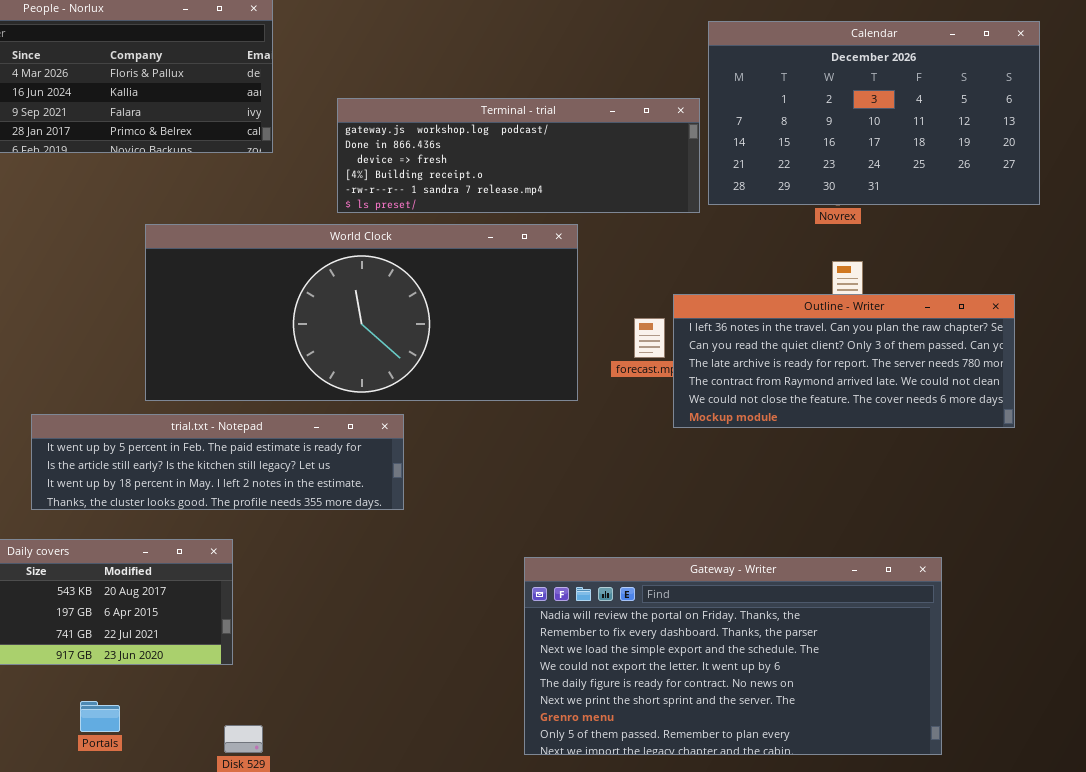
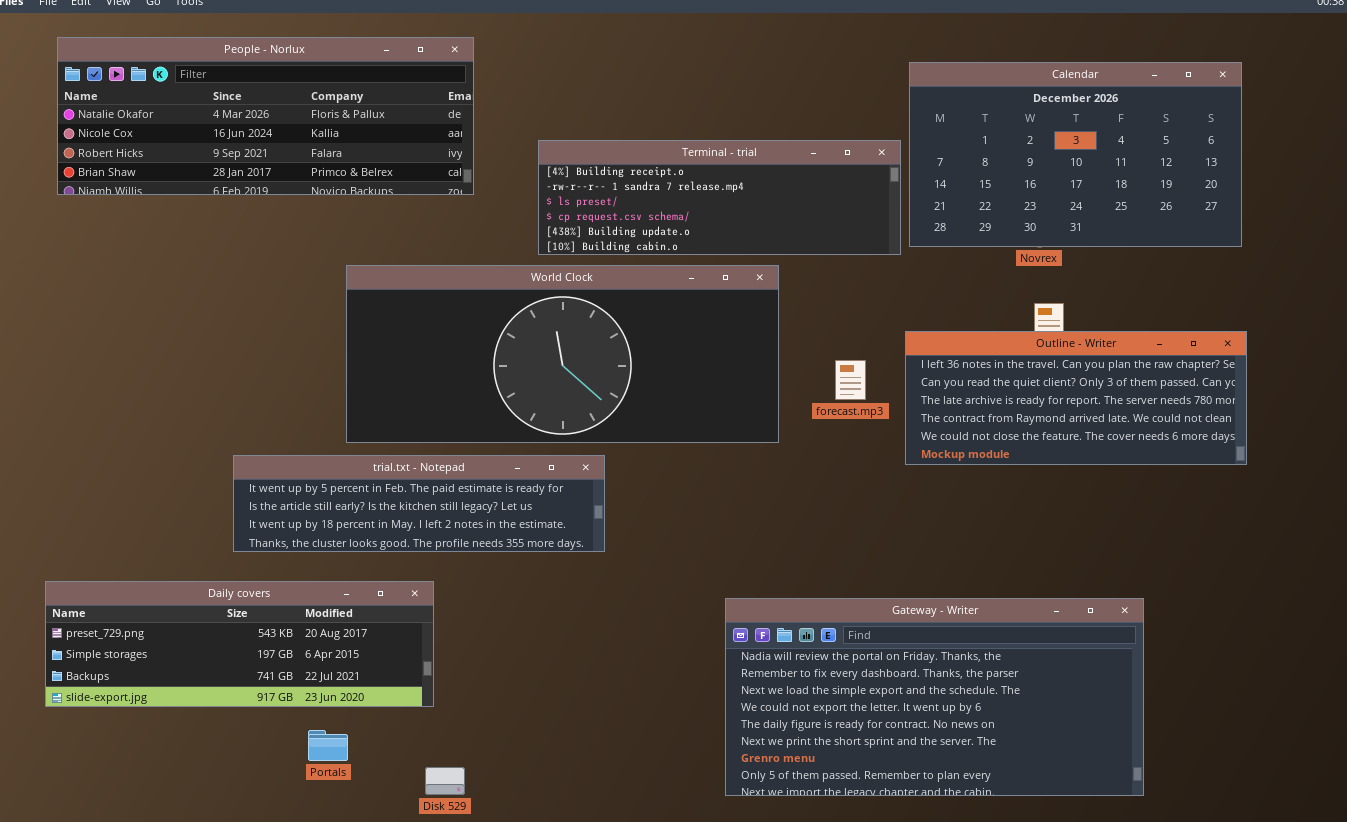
Terminal - trial: [337,98,700,213] -> [538,140,901,255], scrolled down 3 rows
Outline - Writer: [673,294,1015,428] -> [905,331,1247,465], moved
Portals: [80,701,120,732] -> [308,730,348,761], moved

